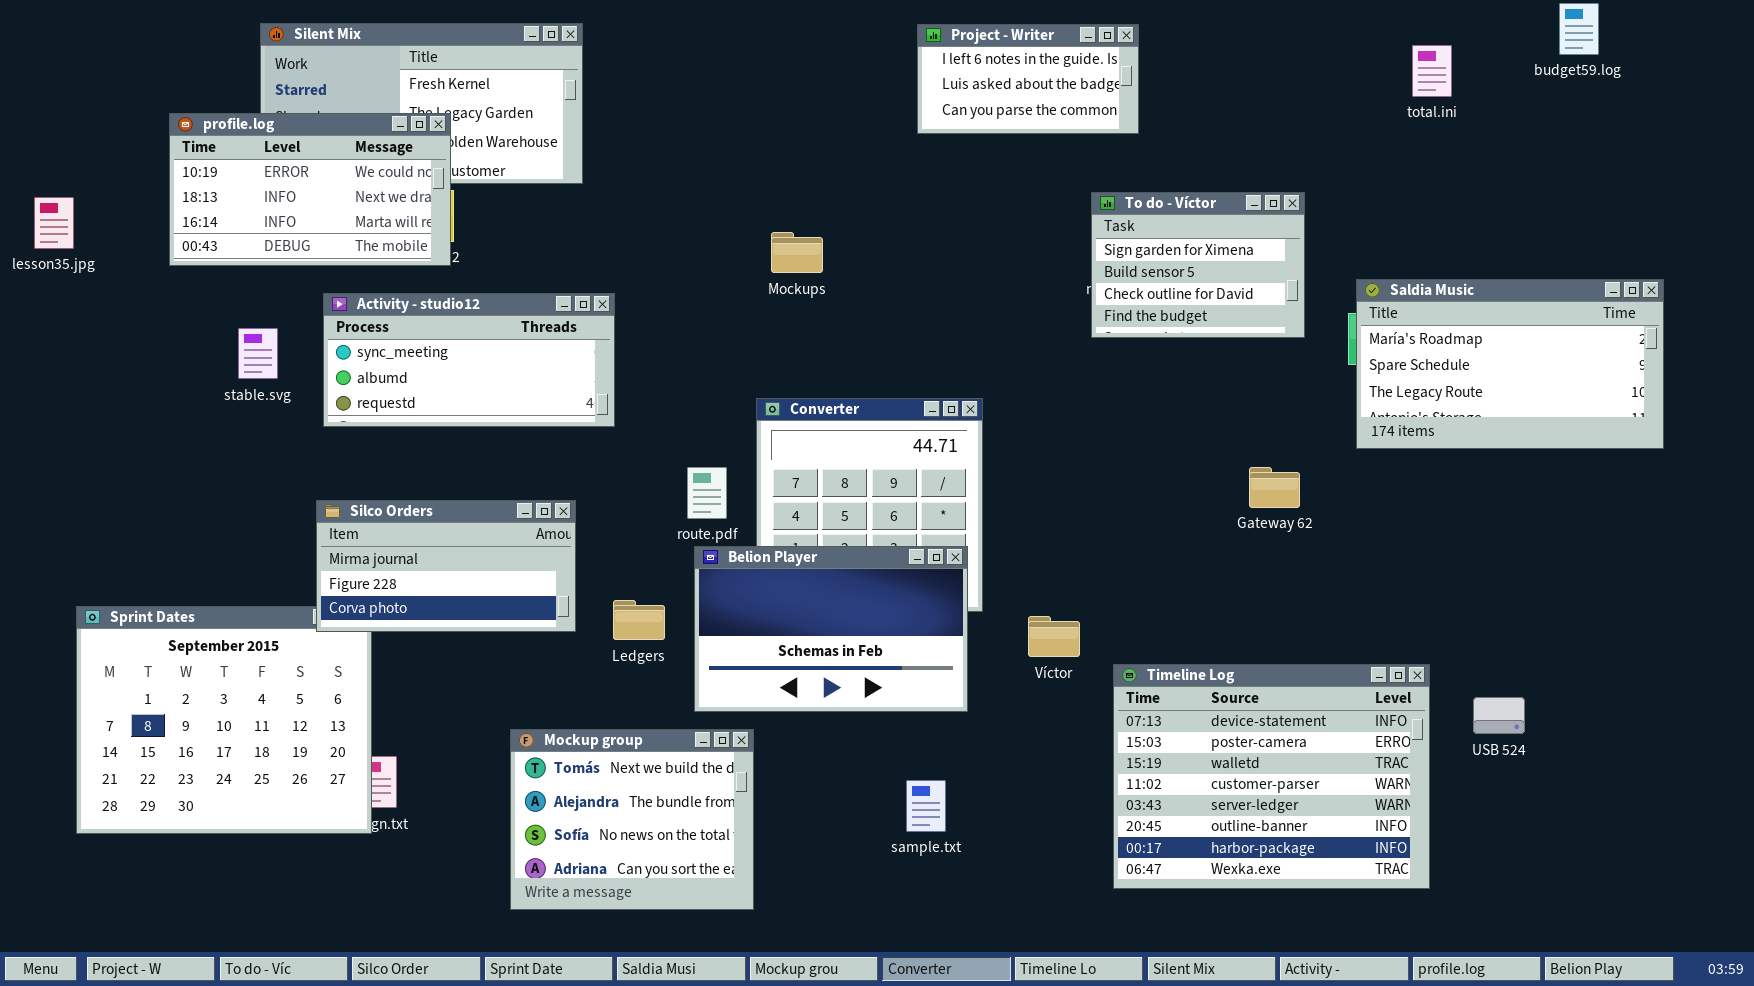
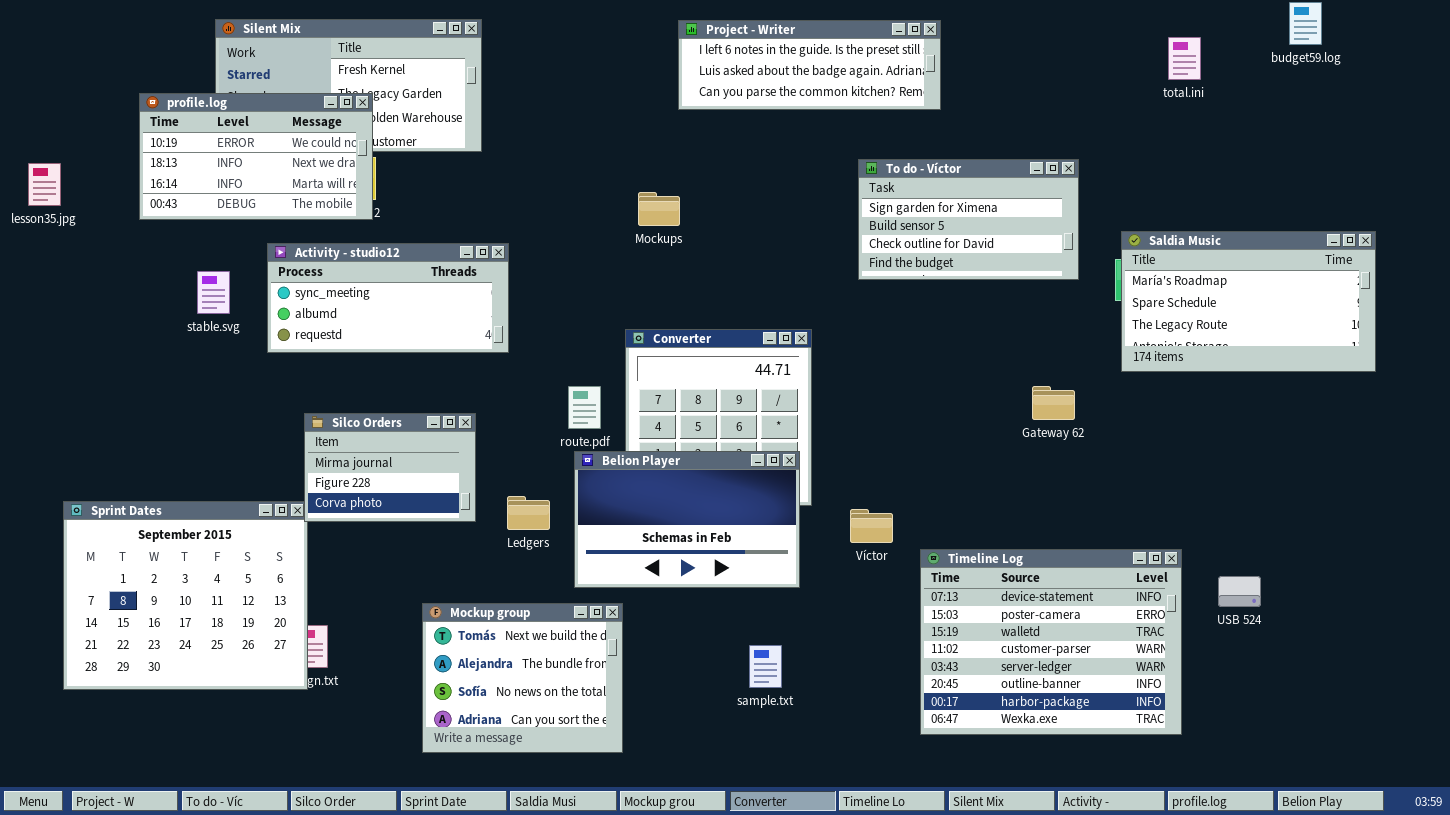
Project - Writer: [917,24,1139,134] -> [678,20,941,110], resized
To do - Víctor: [1091,192,1305,338] -> [858,159,1079,280], resized
Silco Orders: [316,500,576,632] -> [304,413,476,522], resized

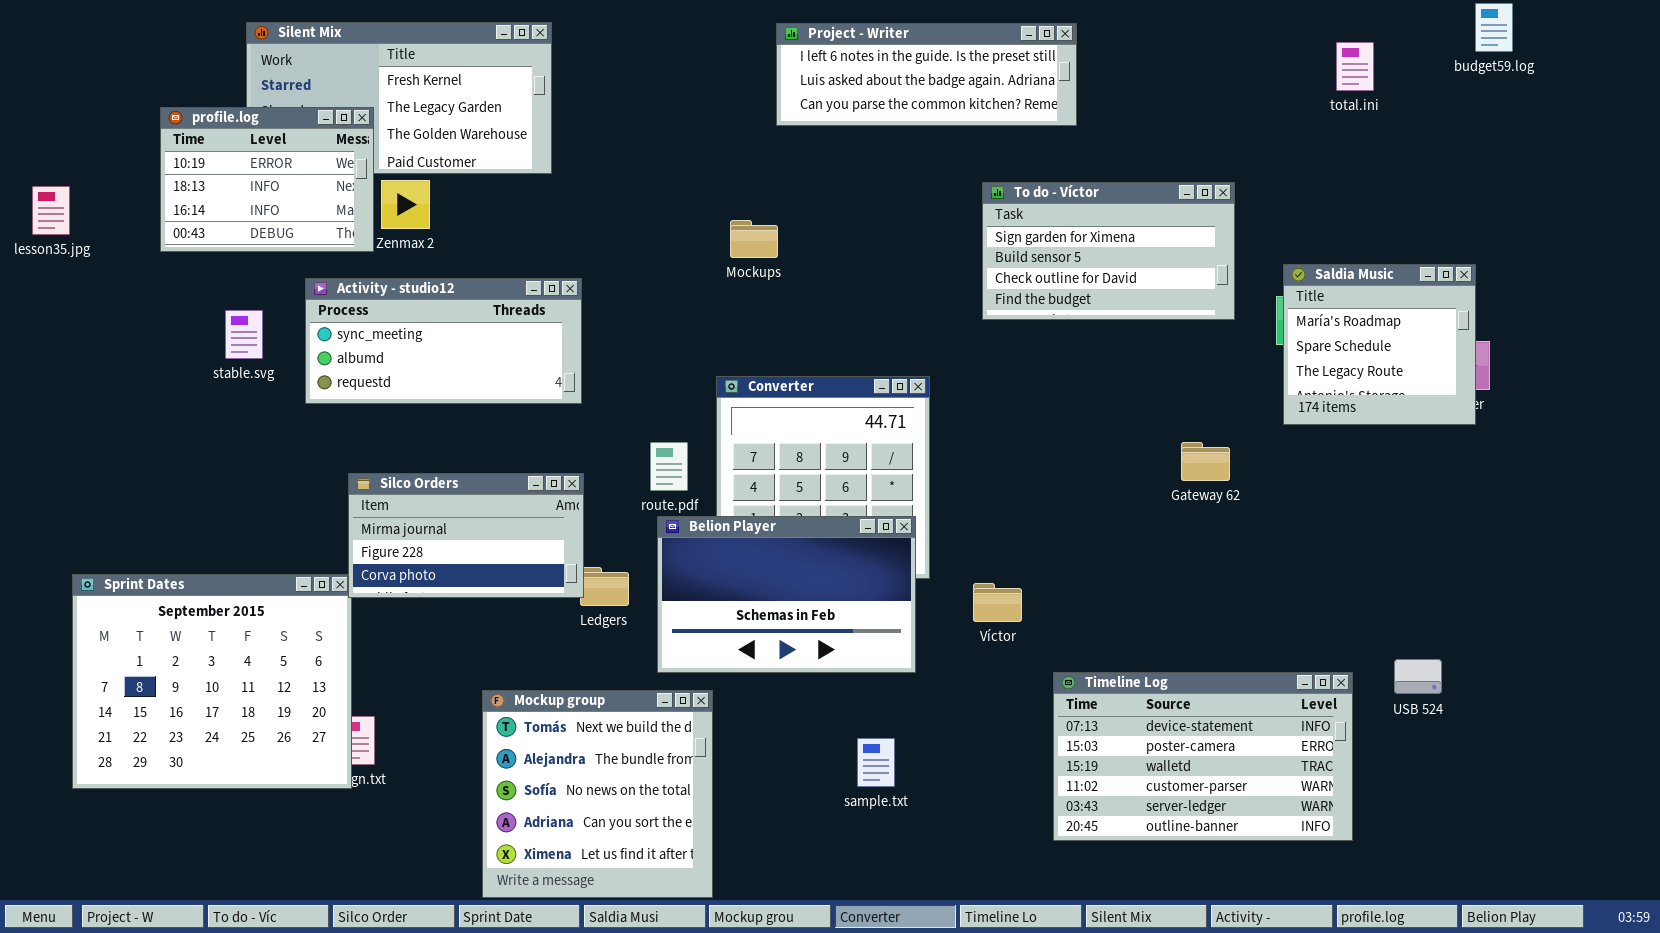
profile.log: [139,93,373,220] -> [160,107,374,252], resized
Saldia Music: [1121,231,1376,372] -> [1283,264,1476,425], resized
Silco Orders: [304,413,476,522] -> [348,473,584,598], resized
Timeline Log: [920,549,1182,735] -> [1053,672,1353,841], resized
Mockup group: [422,603,623,753] -> [482,690,713,898], resized

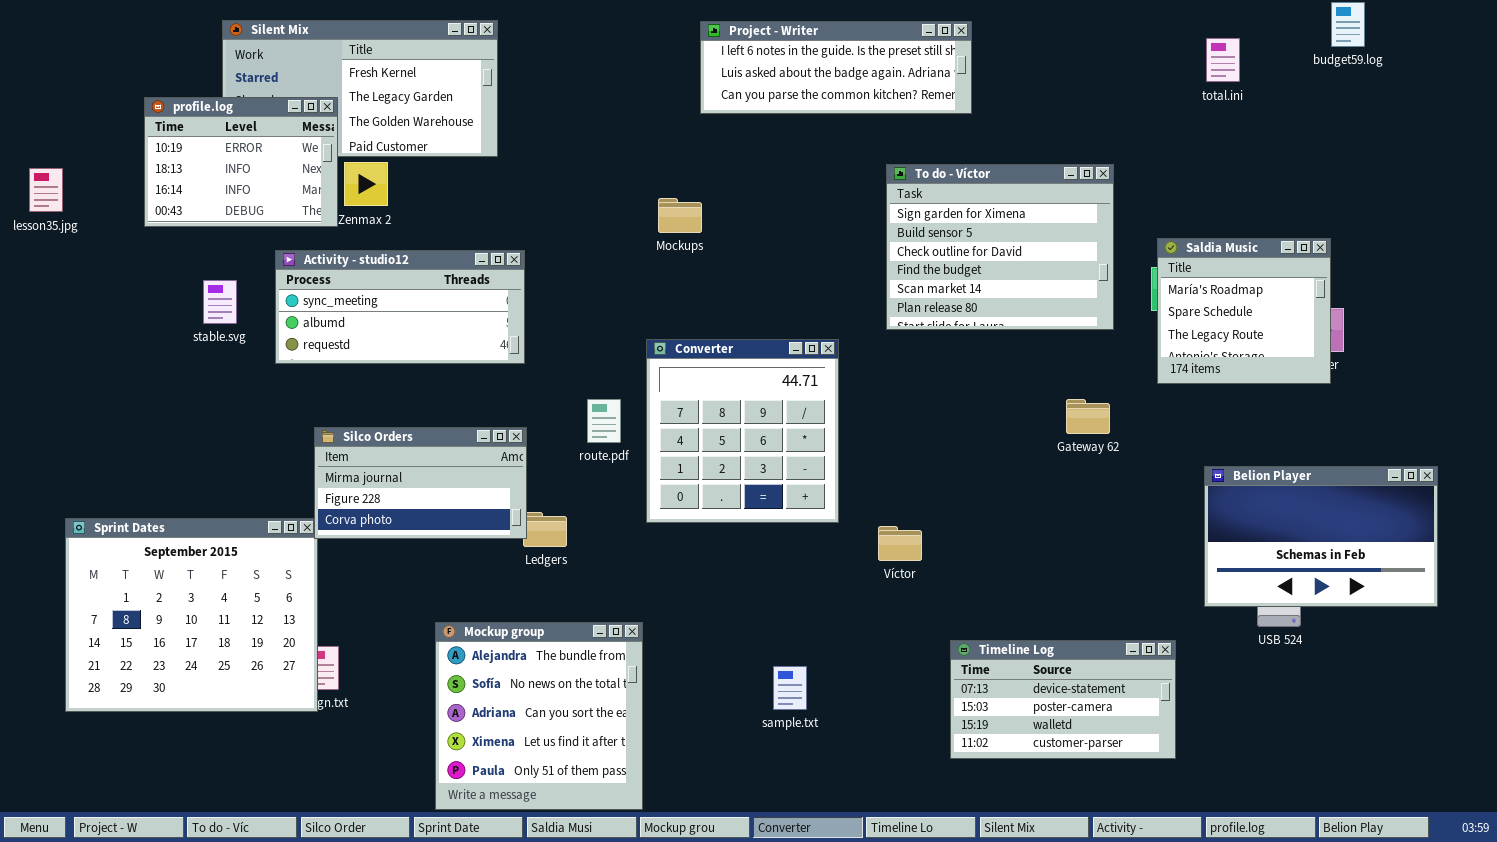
To do - Víctor: [982,182,1235,320] -> [886,164,1114,330], resized
Belion Player: [657,516,916,673] -> [1204,466,1438,607], moved
Timeline Log: [1053,672,1353,841] -> [950,640,1176,759], resized
Mockup group: [482,690,713,898] -> [435,622,643,810], scrolled down 1 row

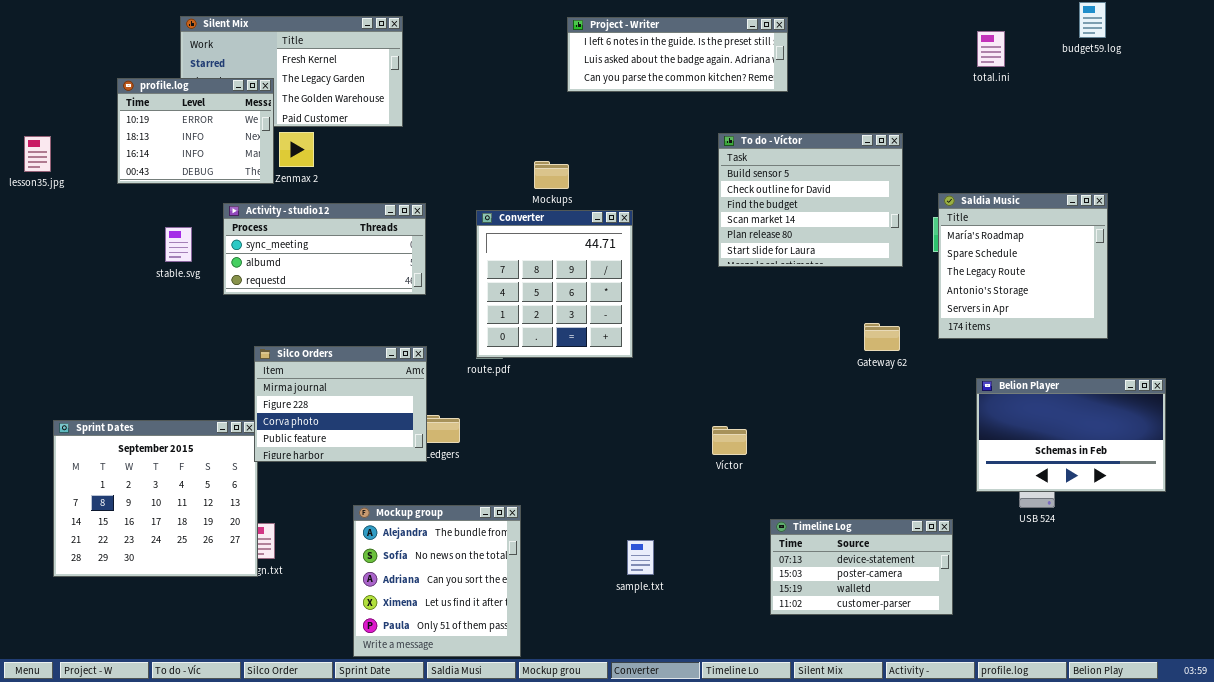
To do - Víctor: [886,164,1114,330] -> [718,133,903,267], scrolled down 1 row
Saldia Music: [1157,238,1331,384] -> [938,193,1108,339], resized
Converter: [646,339,839,523] -> [476,210,633,358], moved
Silco Orders: [314,427,527,539] -> [254,346,427,462], resized

